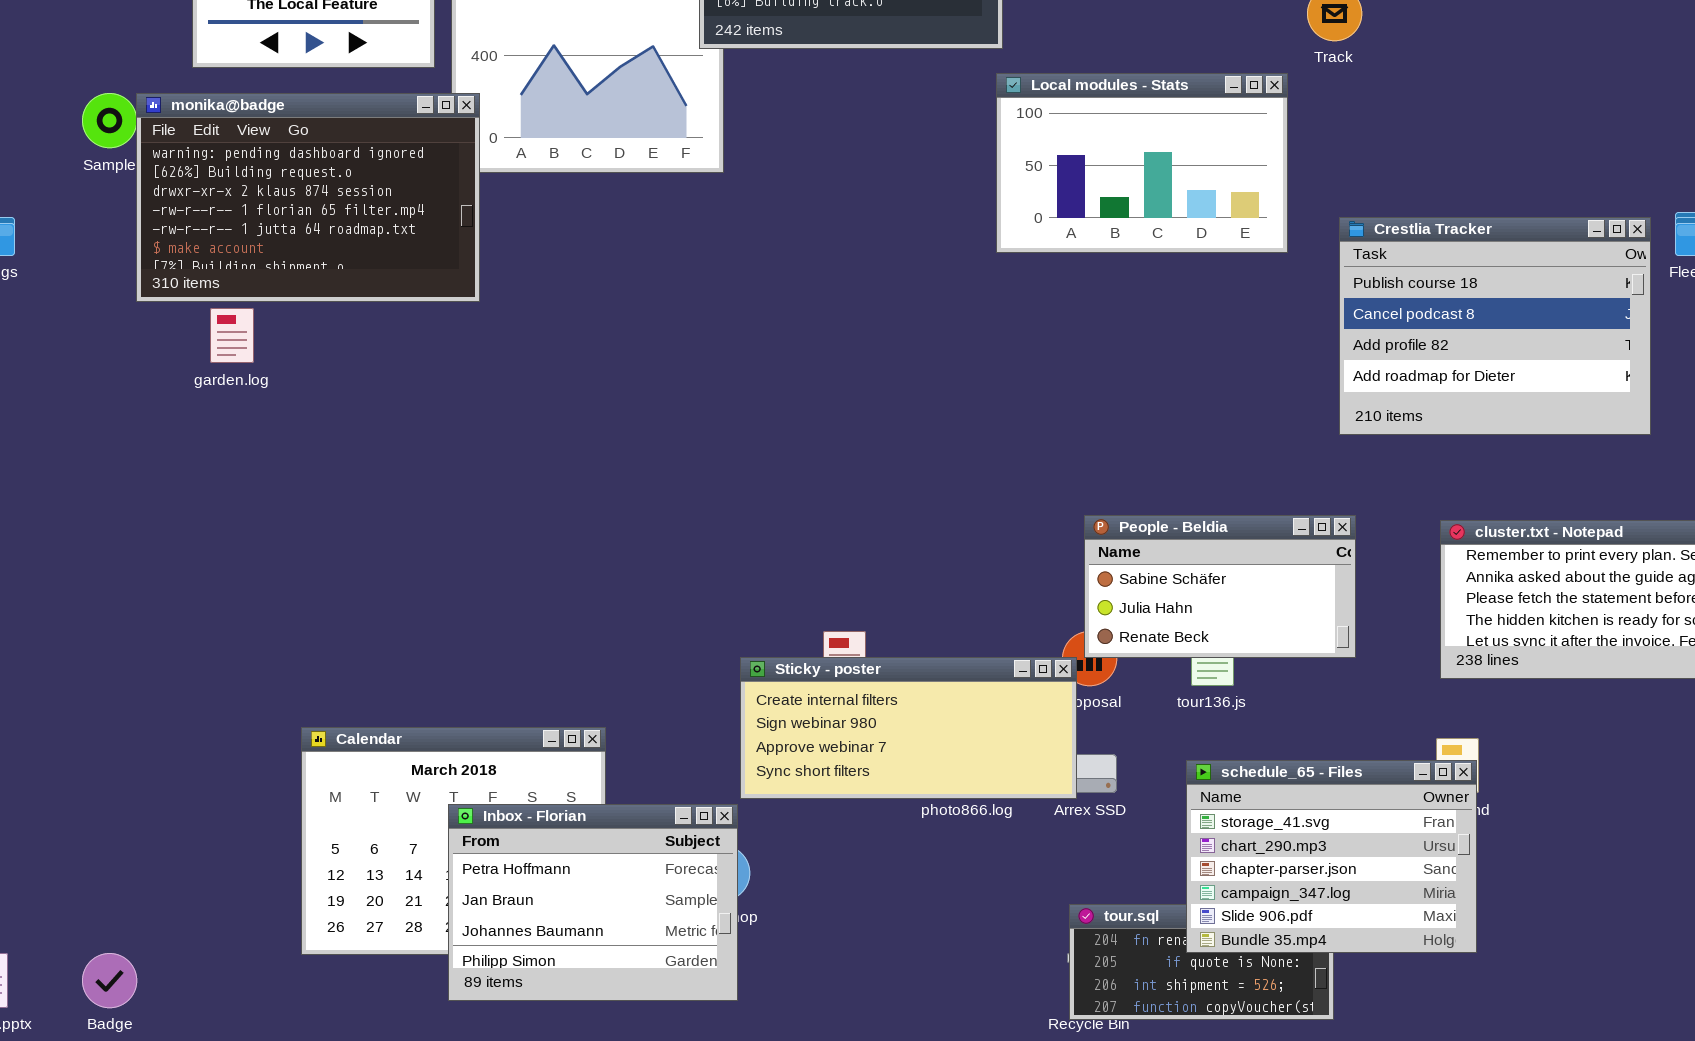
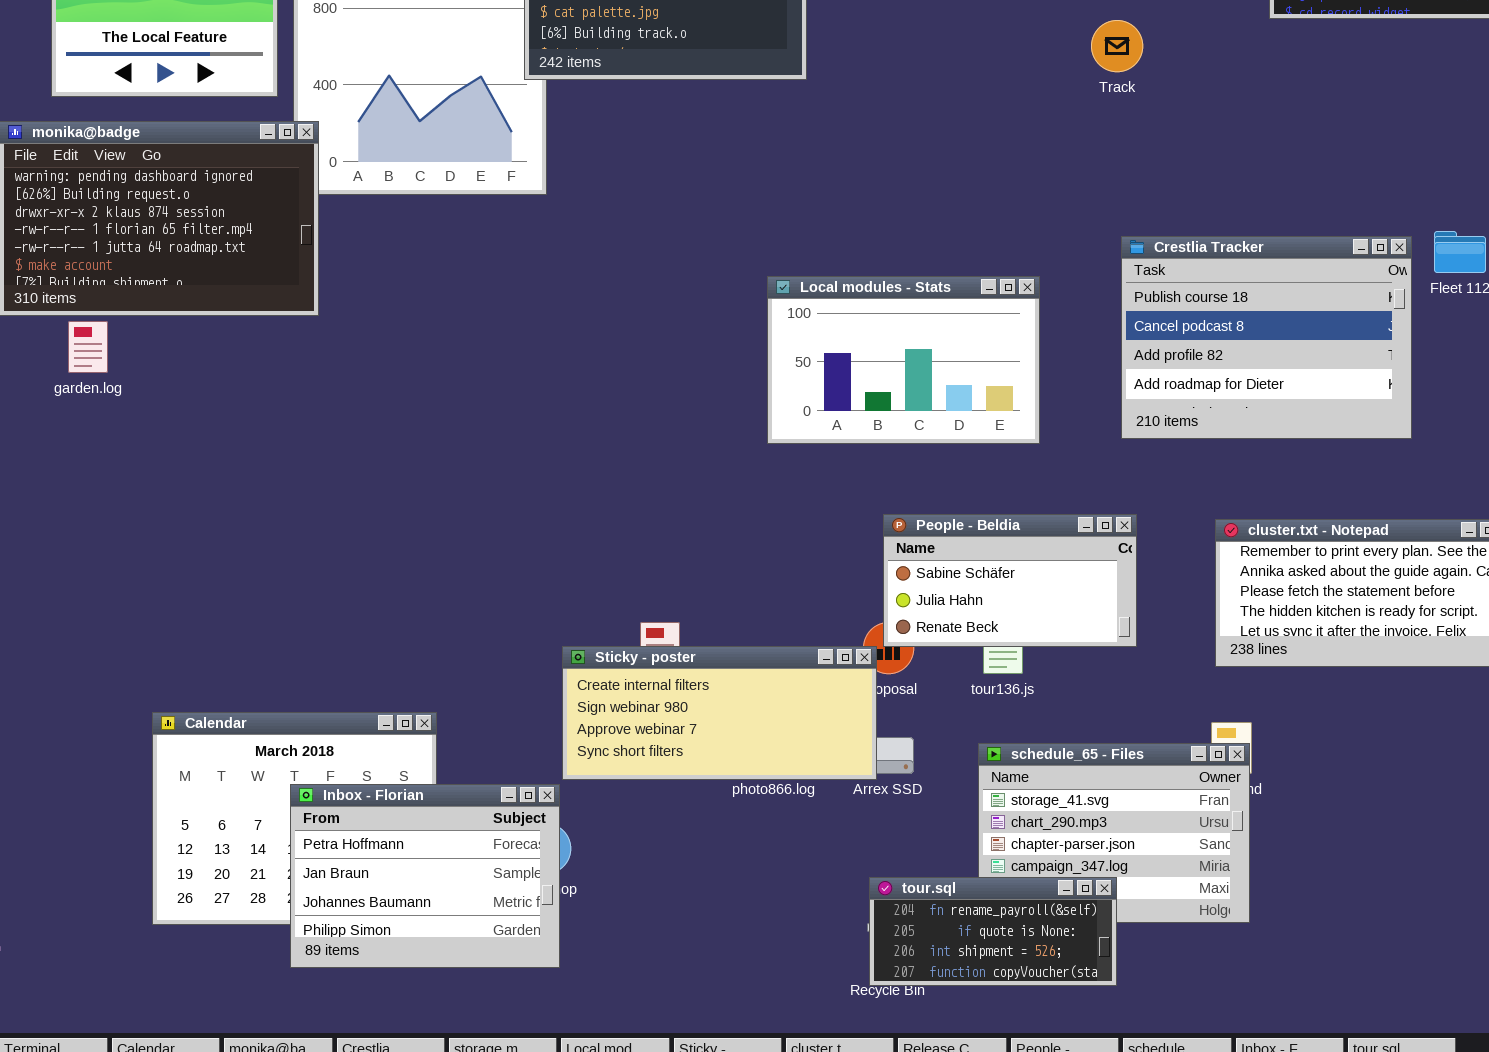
Local modules - Stats: [996,73,1288,253] -> [767,276,1040,444], moved
tour.sql: [1069,904,1334,1020] -> [869,877,1117,986], raised

